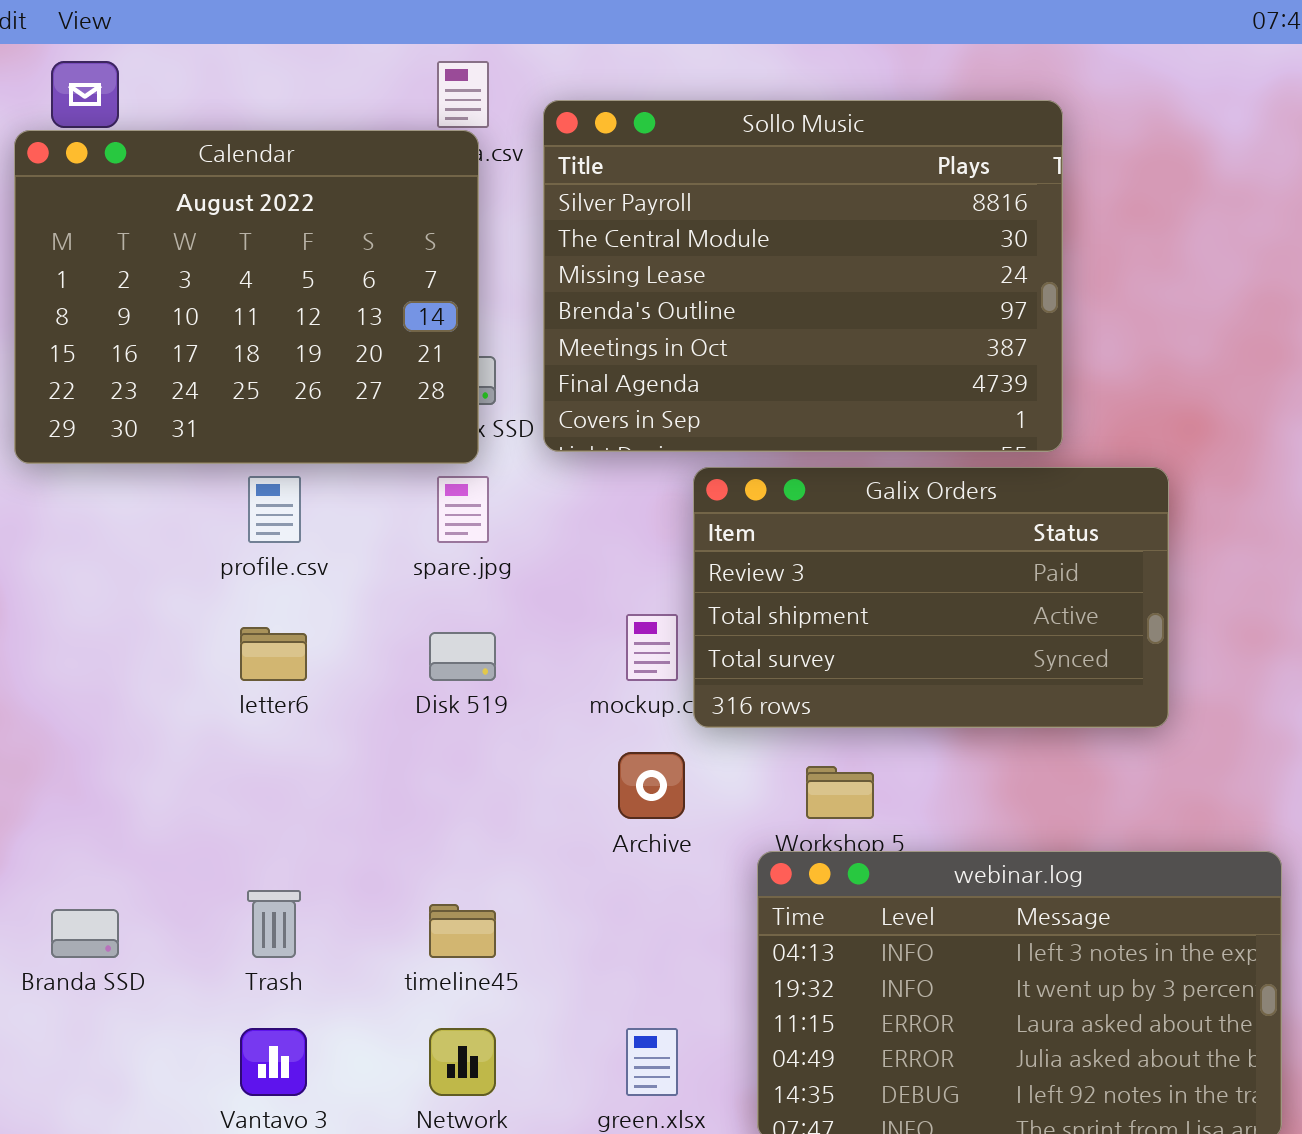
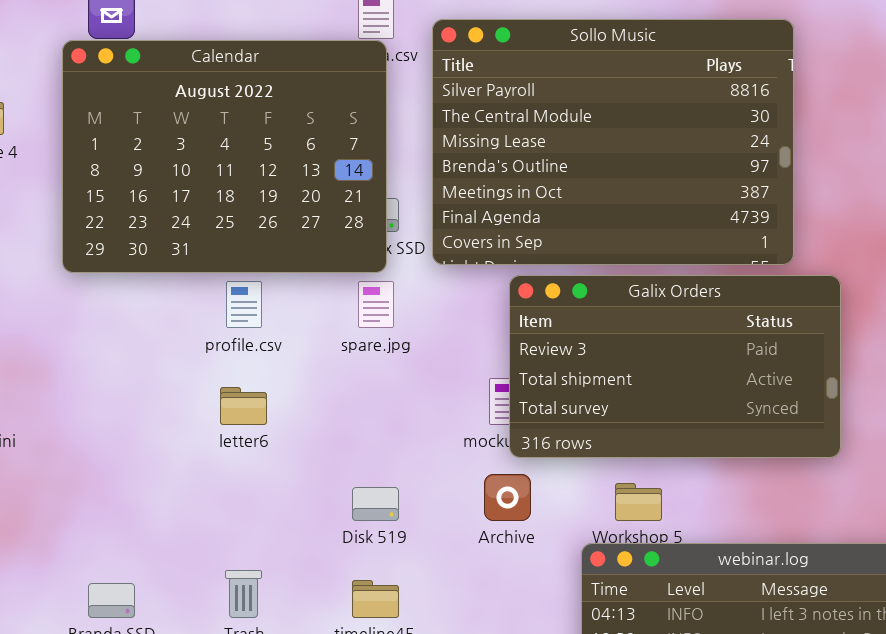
Galix Orders: [693,467,1169,728] -> [509,275,841,458], moved
Disk 519: [429,632,496,681] -> [352,487,399,521], moved

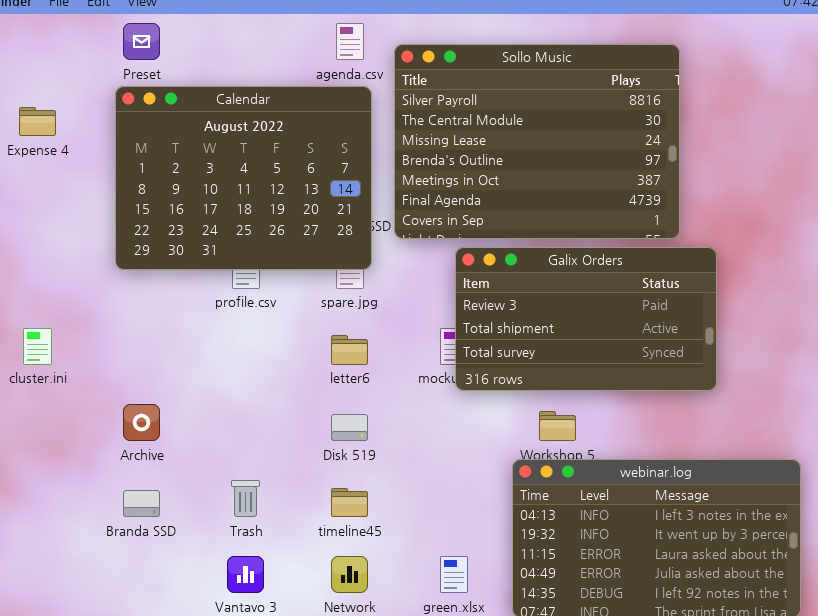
Calendar: [62,40,387,273] -> [115,86,372,270], moved
letter6: [220,387,267,425] -> [331,335,368,365], moved
Archive: [484,474,531,521] -> [123,404,160,441], moved

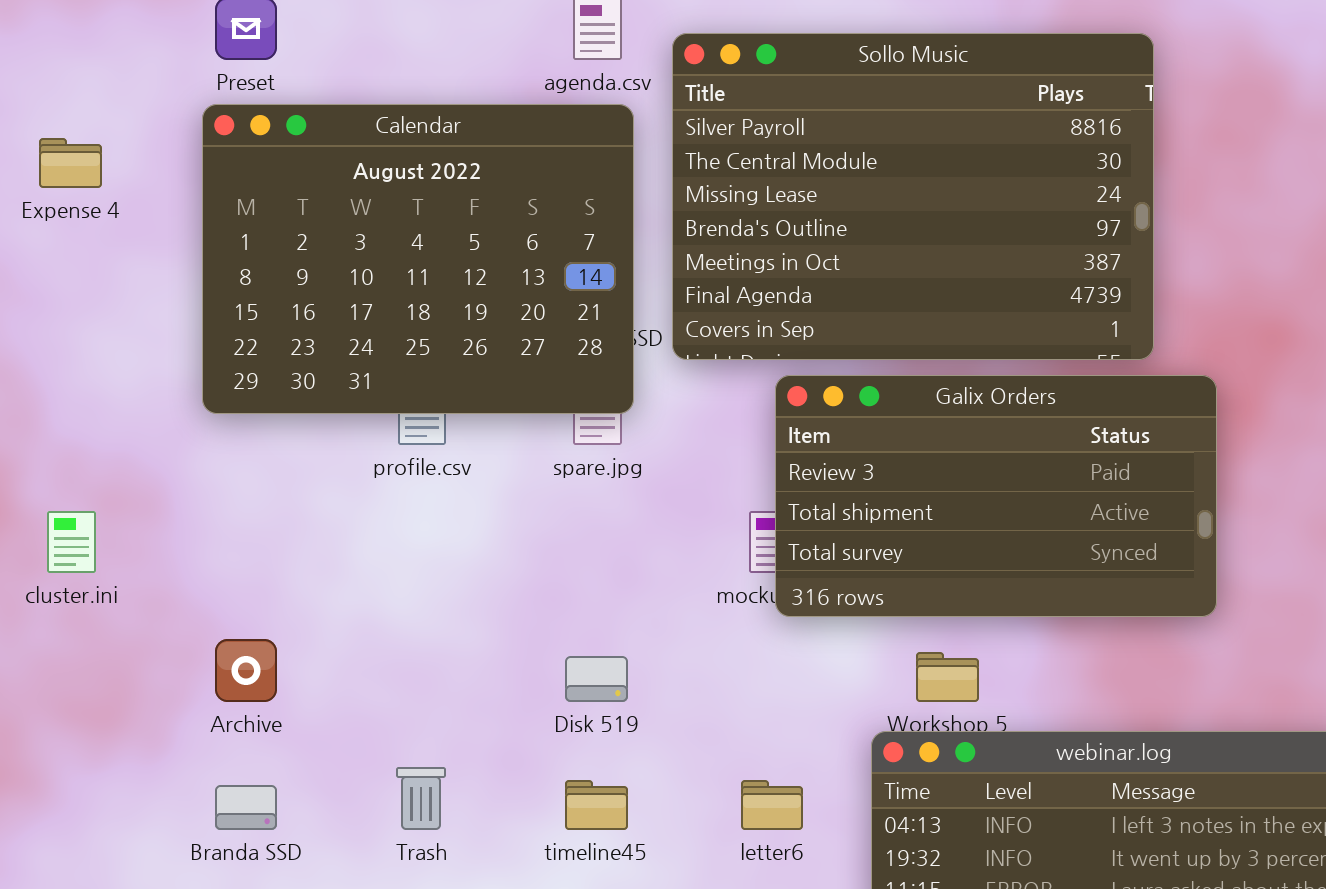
letter6: [331,335,368,365] -> [741,780,803,830], moved

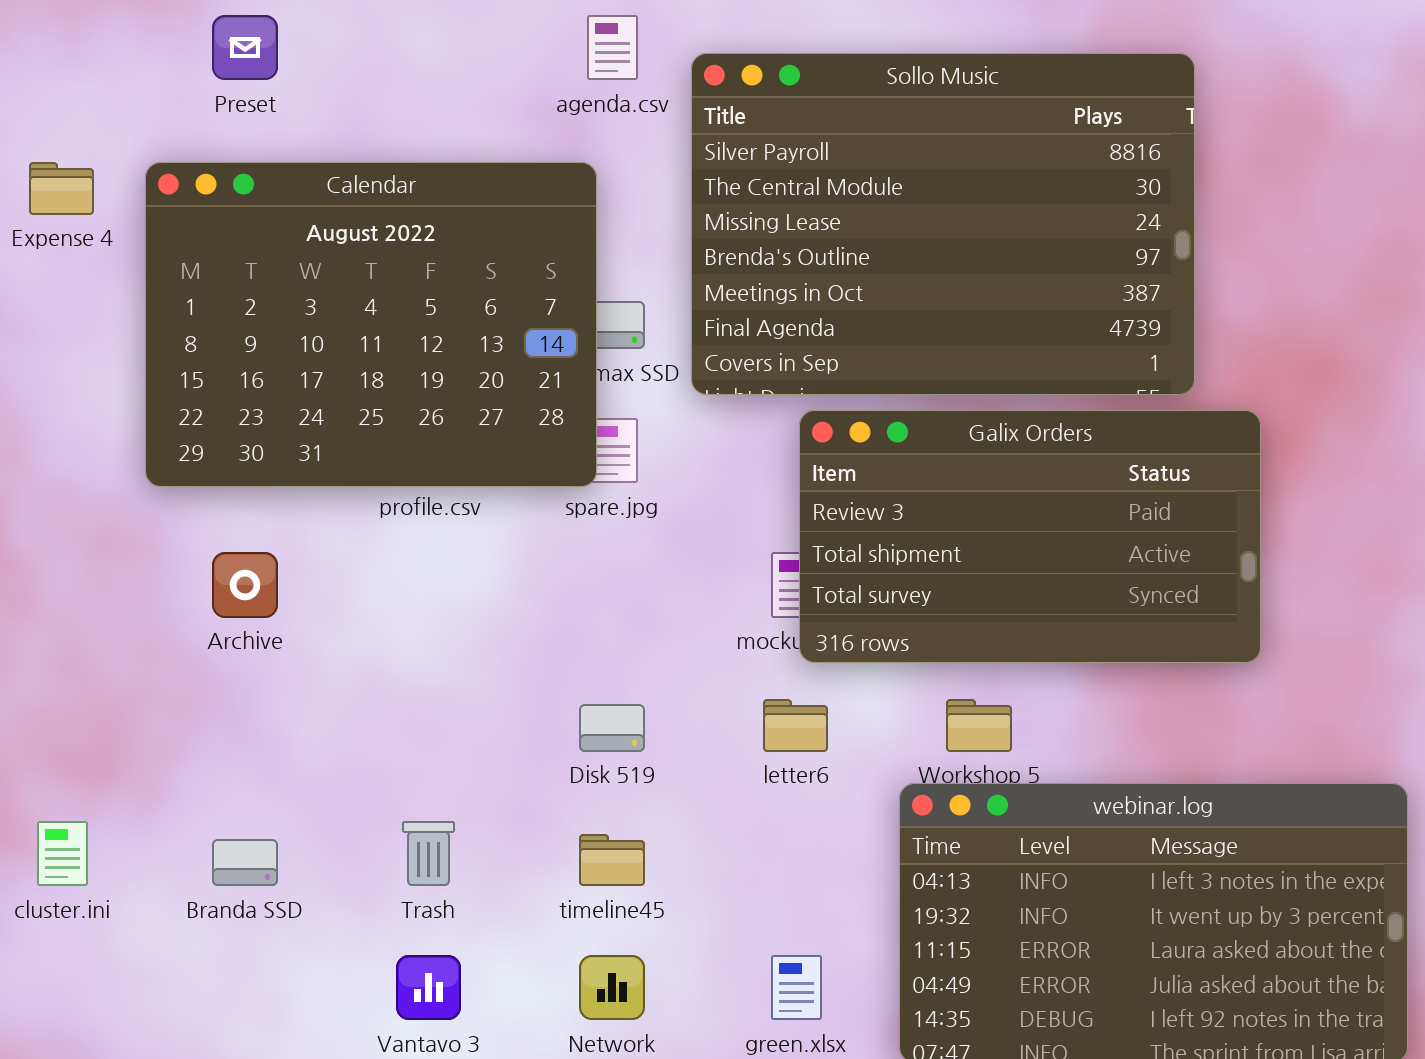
Calendar: [202,104,634,414] -> [145,162,597,487], moved
cluster.ini: [47,511,96,573] -> [37,821,88,886], moved
Archive: [215,639,277,702] -> [212,552,278,618], moved
letter6: [741,780,803,830] -> [763,699,828,752], moved

